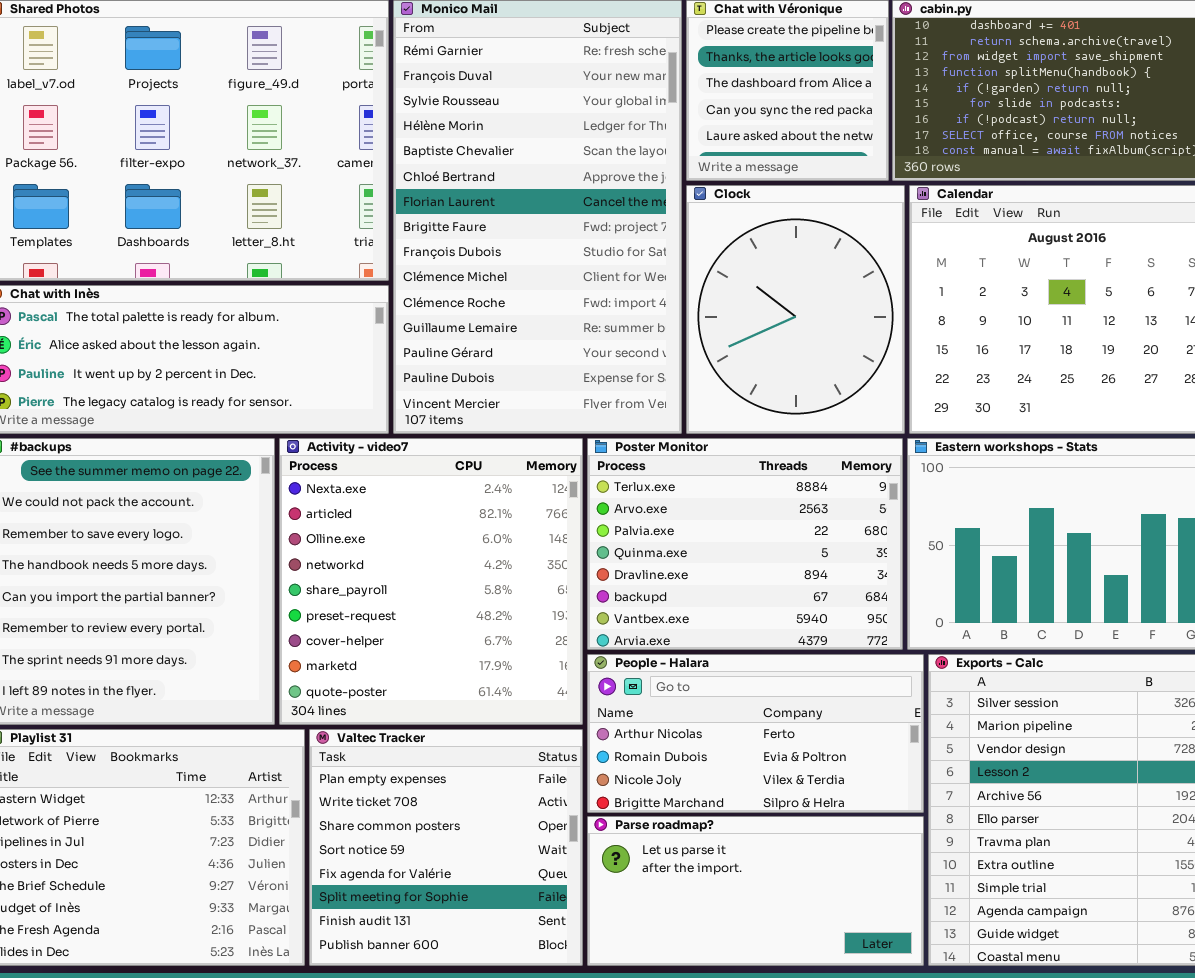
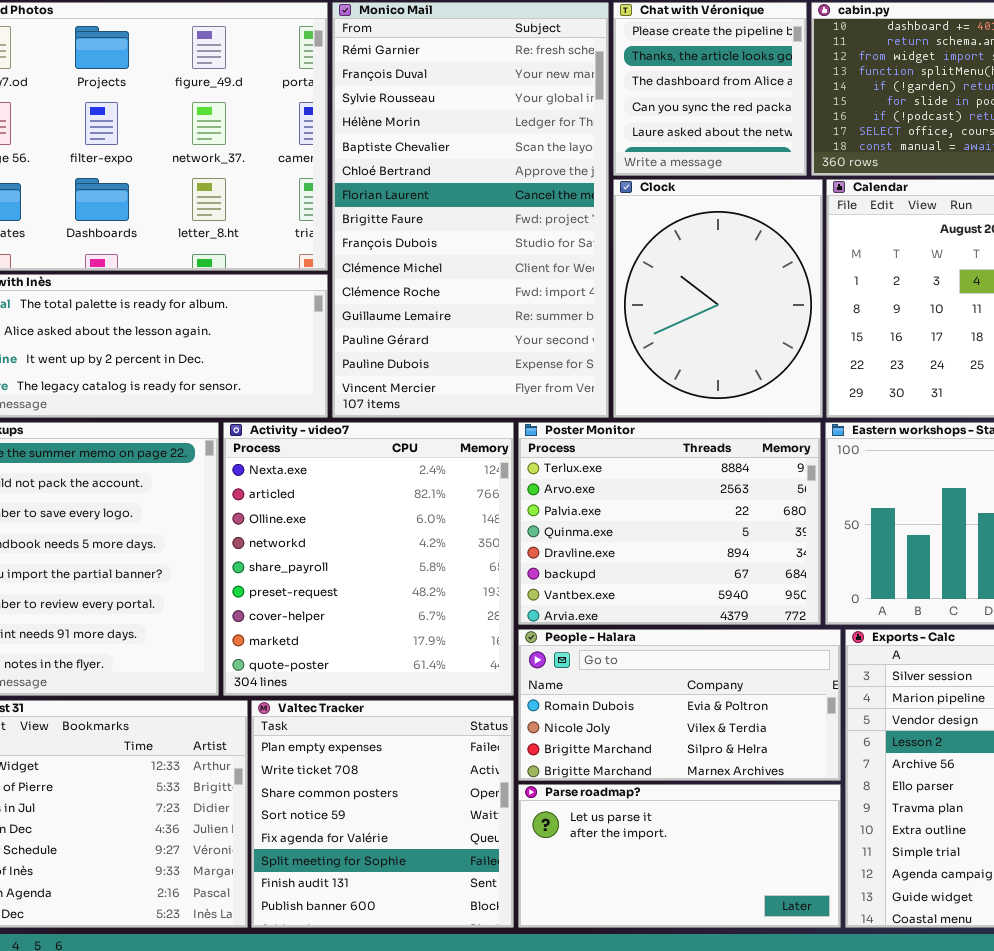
People - Halara: [587,654,924,813] -> [518,629,841,781], scrolled down 1 row

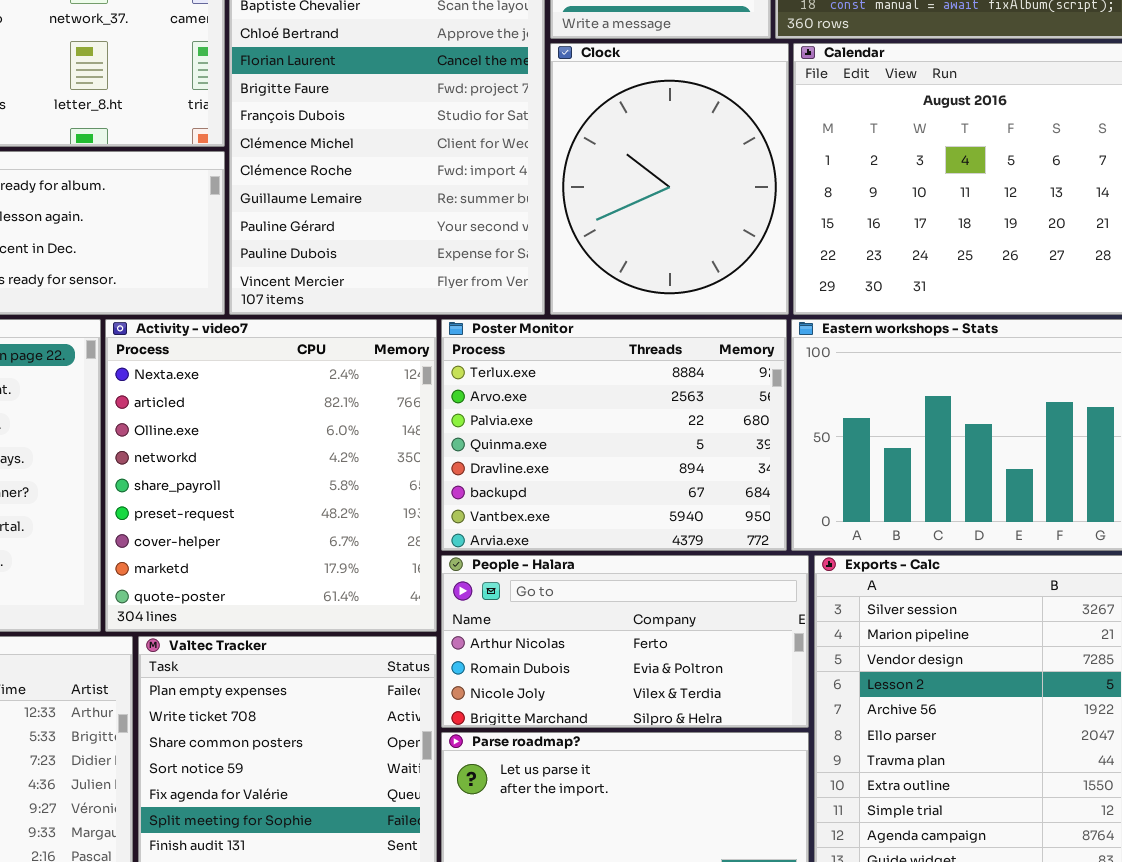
People - Halara: [518,629,841,781] -> [441,555,809,728], scrolled up 1 row

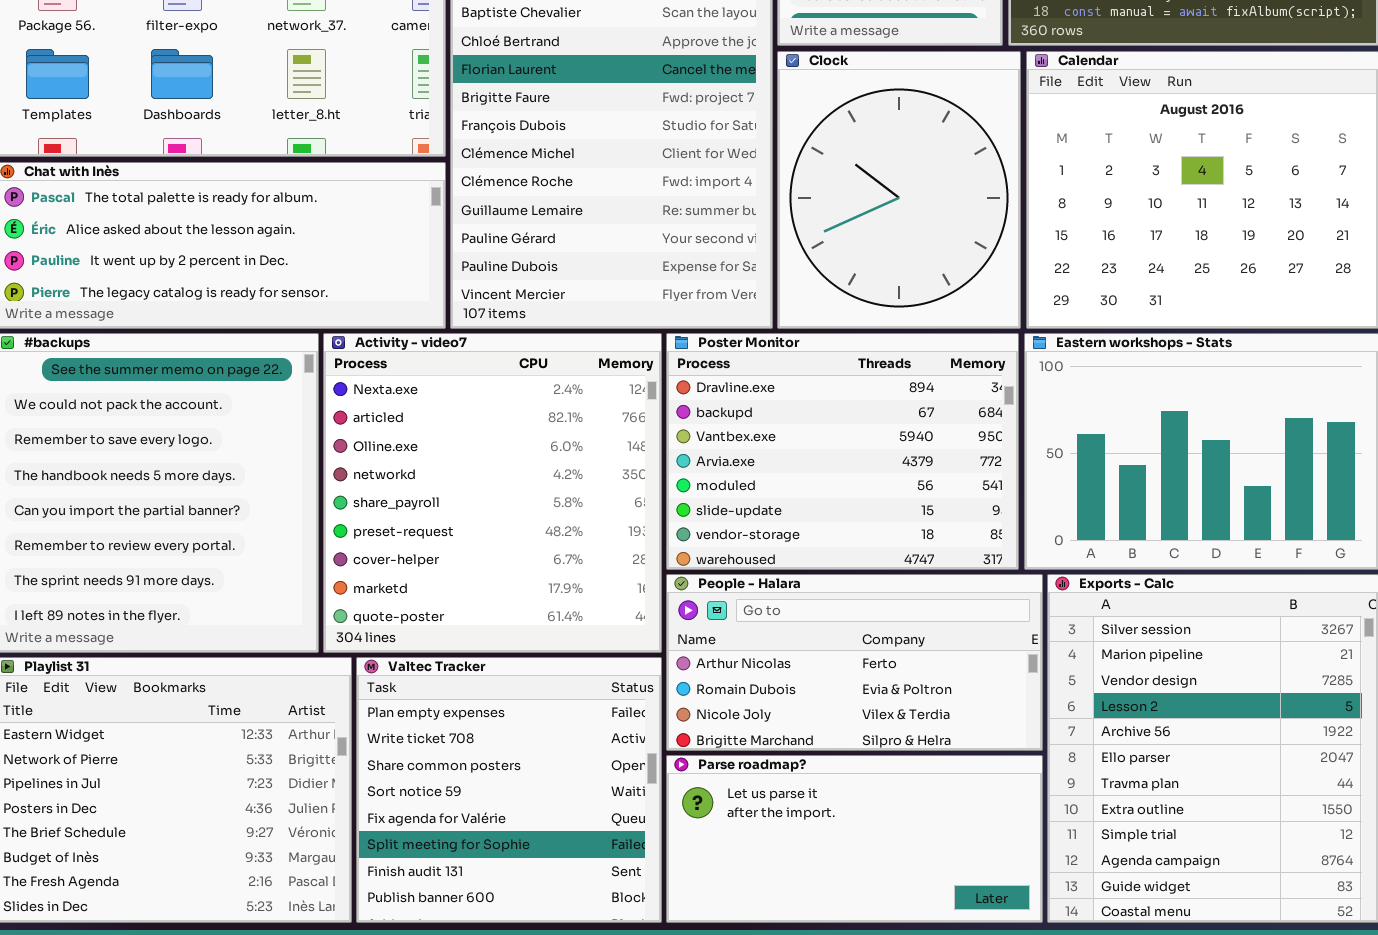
Poster Monitor: [441,319,787,551] -> [666,333,1019,570], scrolled down 4 rows

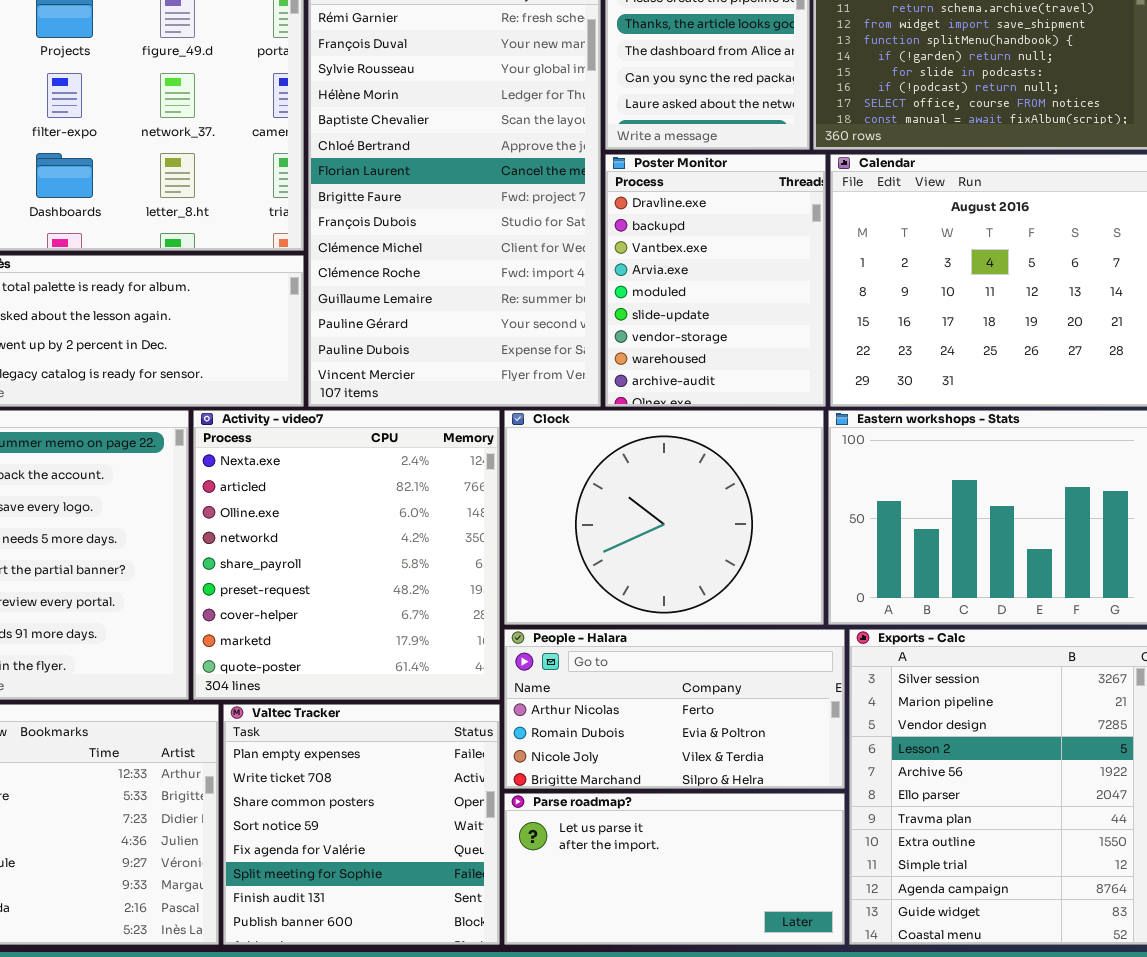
Clock: [777,51,1021,329] -> [504,410,824,625], moved, resized
Poster Monitor: [666,333,1019,570] -> [605,154,826,407], moved, resized

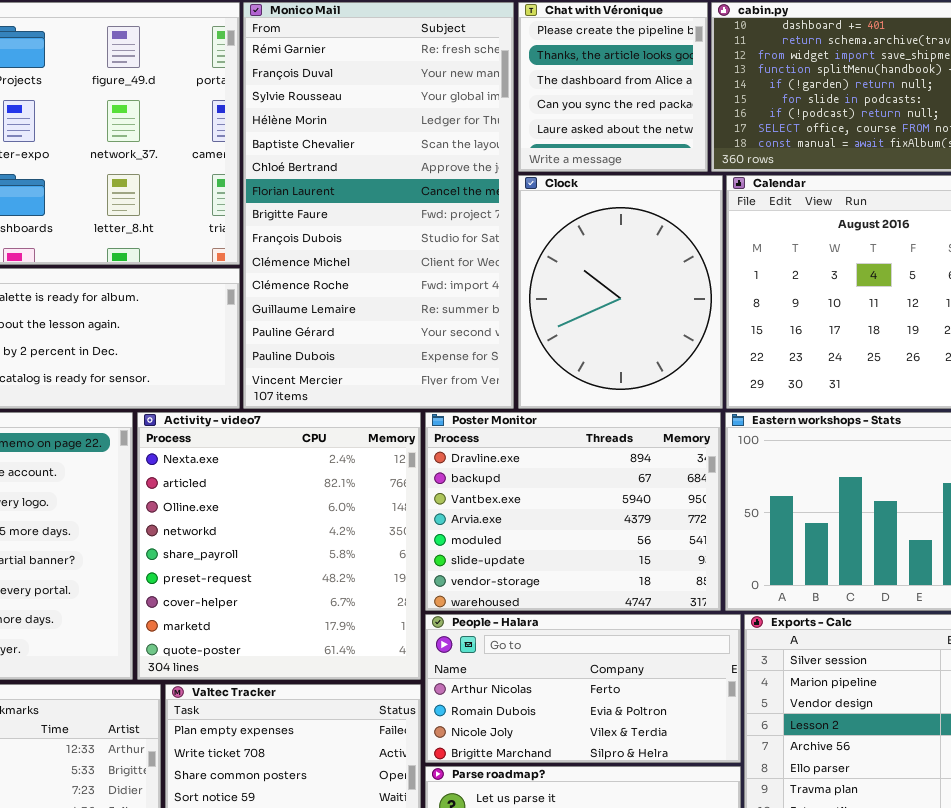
Poster Monitor: [605,154,826,407] -> [425,412,721,611], moved, resized
Clock: [504,410,824,625] -> [518,175,723,409], moved, resized

